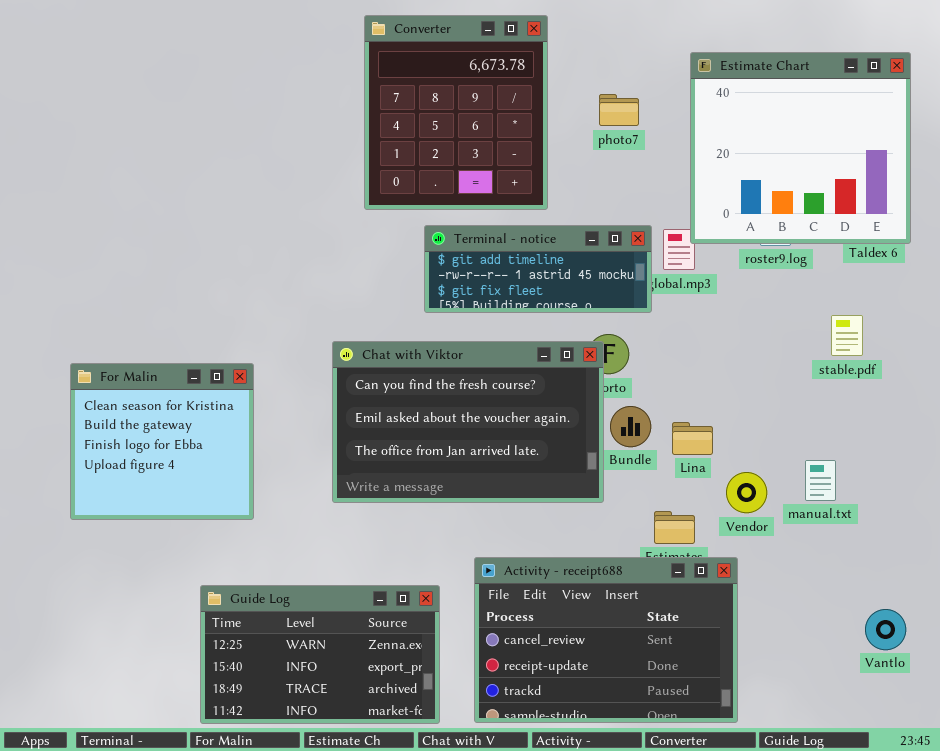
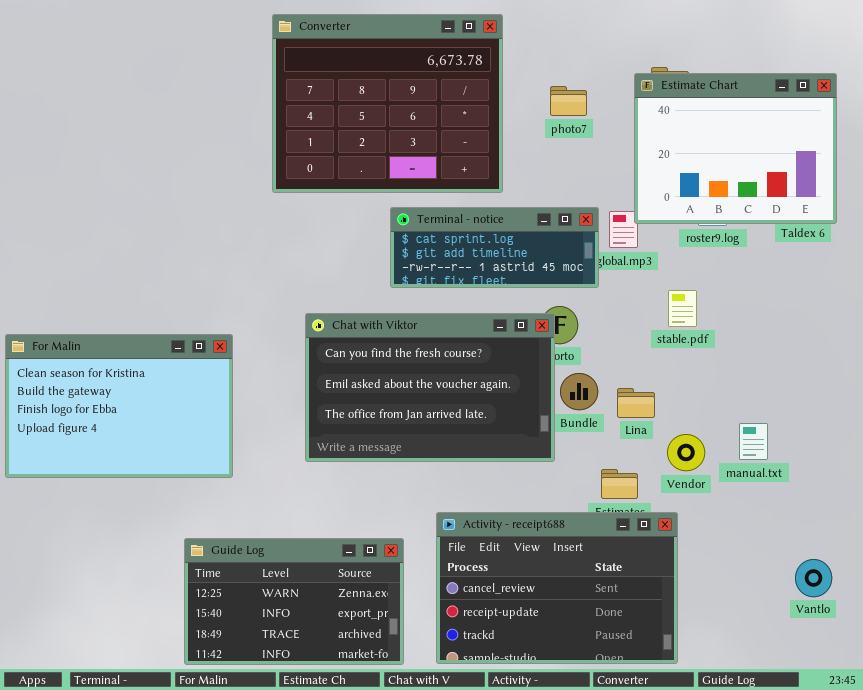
Converter: [364,15,548,210] -> [272,14,503,193], resized
Estimate Chart: [690,52,911,244] -> [634,73,837,224], resized
Terminal - notice: [424,225,652,313] -> [390,207,599,288], scrolled up 1 row
stable.pdf: [831,315,863,356] -> [668,290,697,327], moved
For Malin: [70,363,254,520] -> [5,334,233,478], resized

